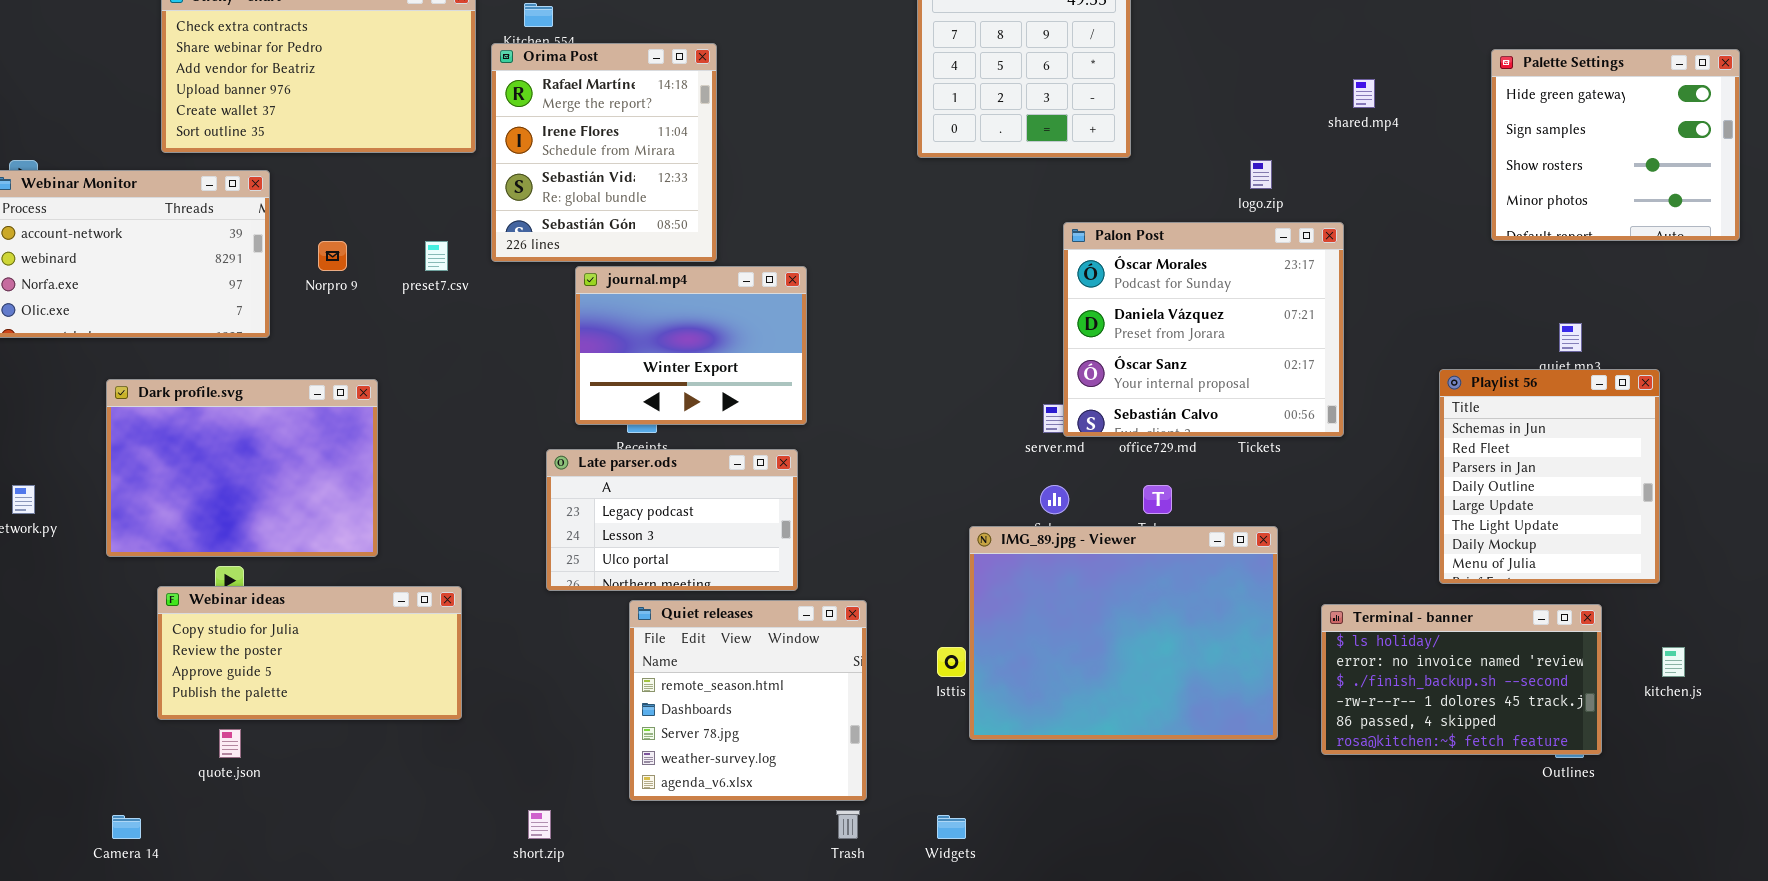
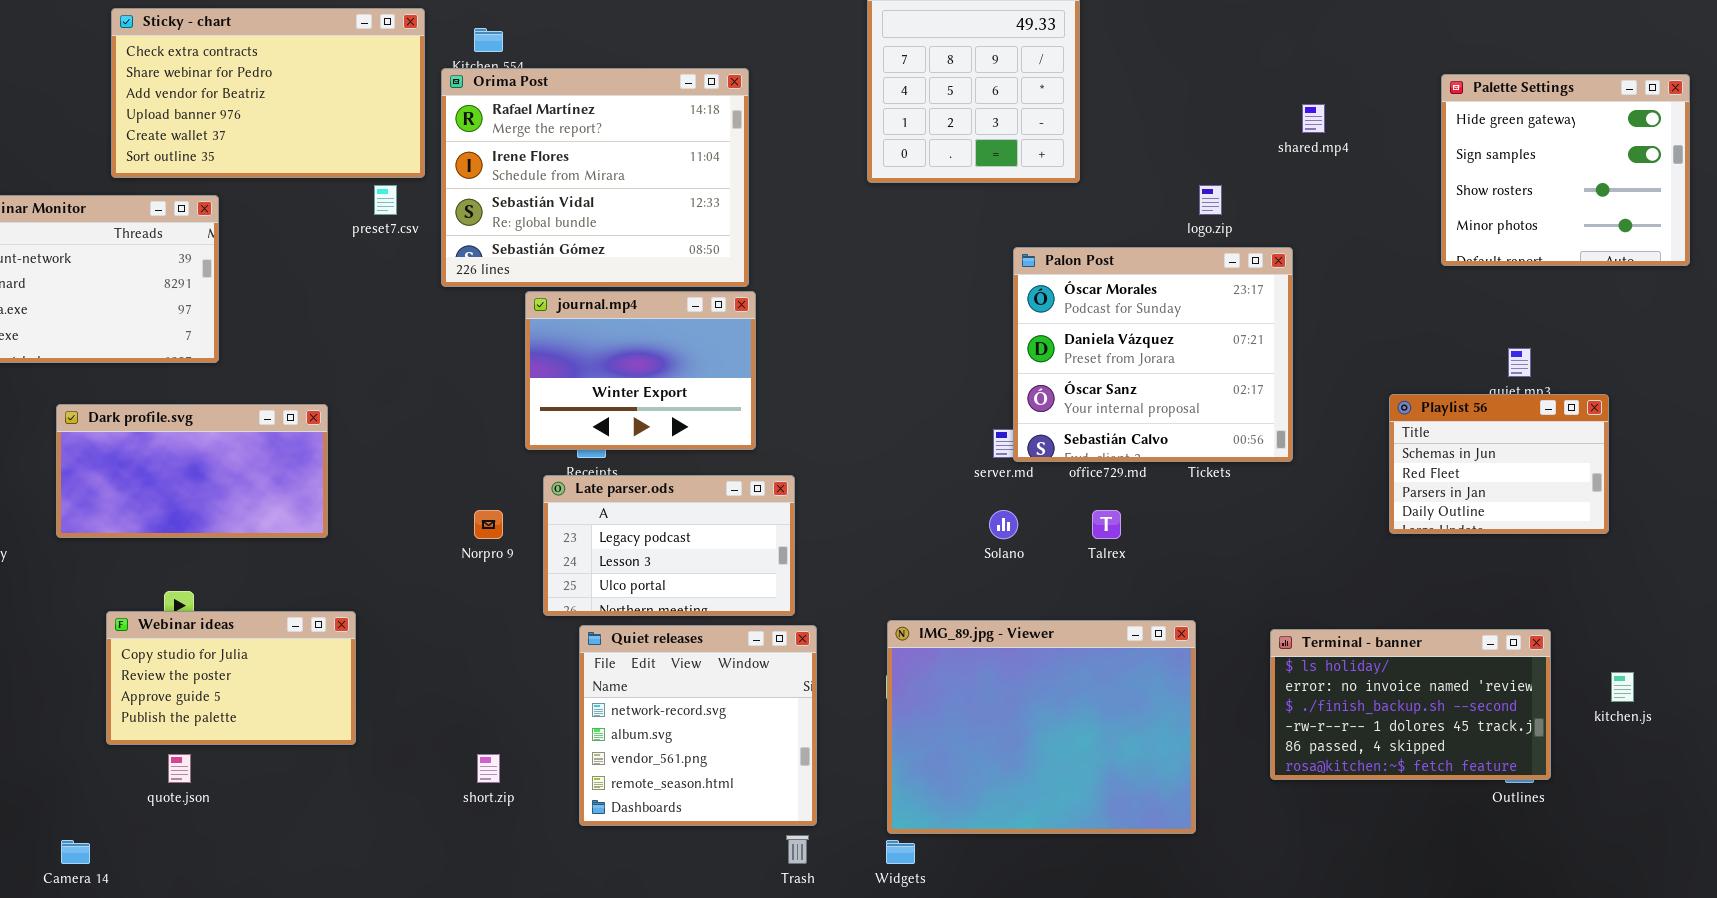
Orima Post: [491,43,717,262] -> [441,68,749,287], resized
Norpro 9: [318,241,347,271] -> [474,510,503,539], moved
preset7.csv: [425,241,448,271] -> [374,185,397,215], moved
Playlist 56: [1439,369,1660,584] -> [1389,394,1609,534], resized
Dark profile.svg: [106,379,378,557] -> [56,404,328,538], resized
Late parser.ods: [546,449,798,591] -> [543,475,795,616], moved
IMG_89.jpg - Viewer: [969,526,1278,740] -> [887,620,1196,834], moved
Webinar ideas: [157,586,462,720] -> [106,611,356,745], resized
Quiet releases: [629,600,867,801] -> [579,625,817,826], scrolled up 3 rows
short.zip: [528,810,551,839] -> [477,754,500,783], moved

